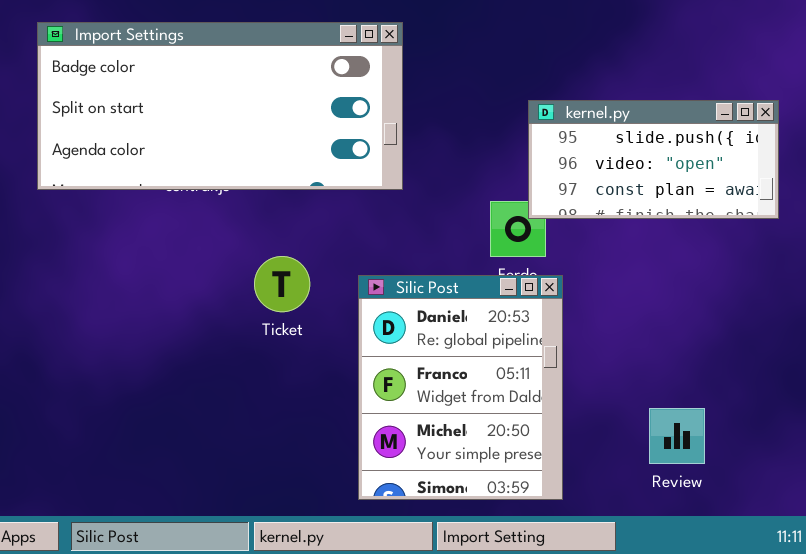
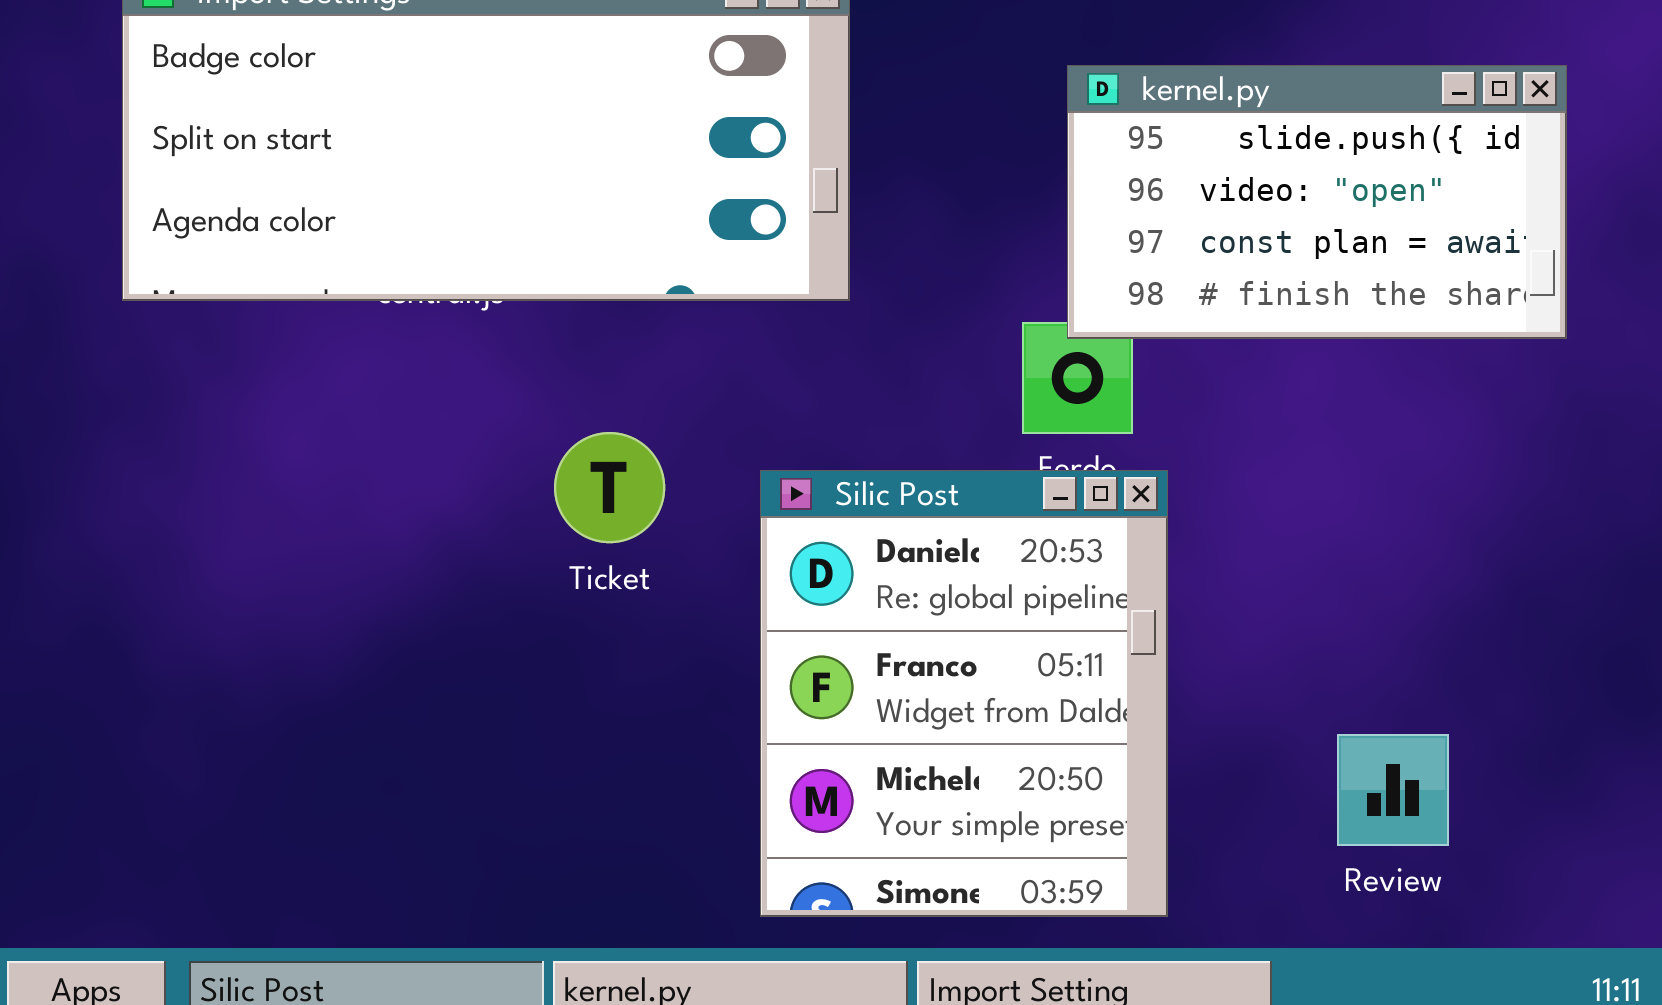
kernel.py: [528,100,779,219] -> [1067,65,1567,339], moved, resized

